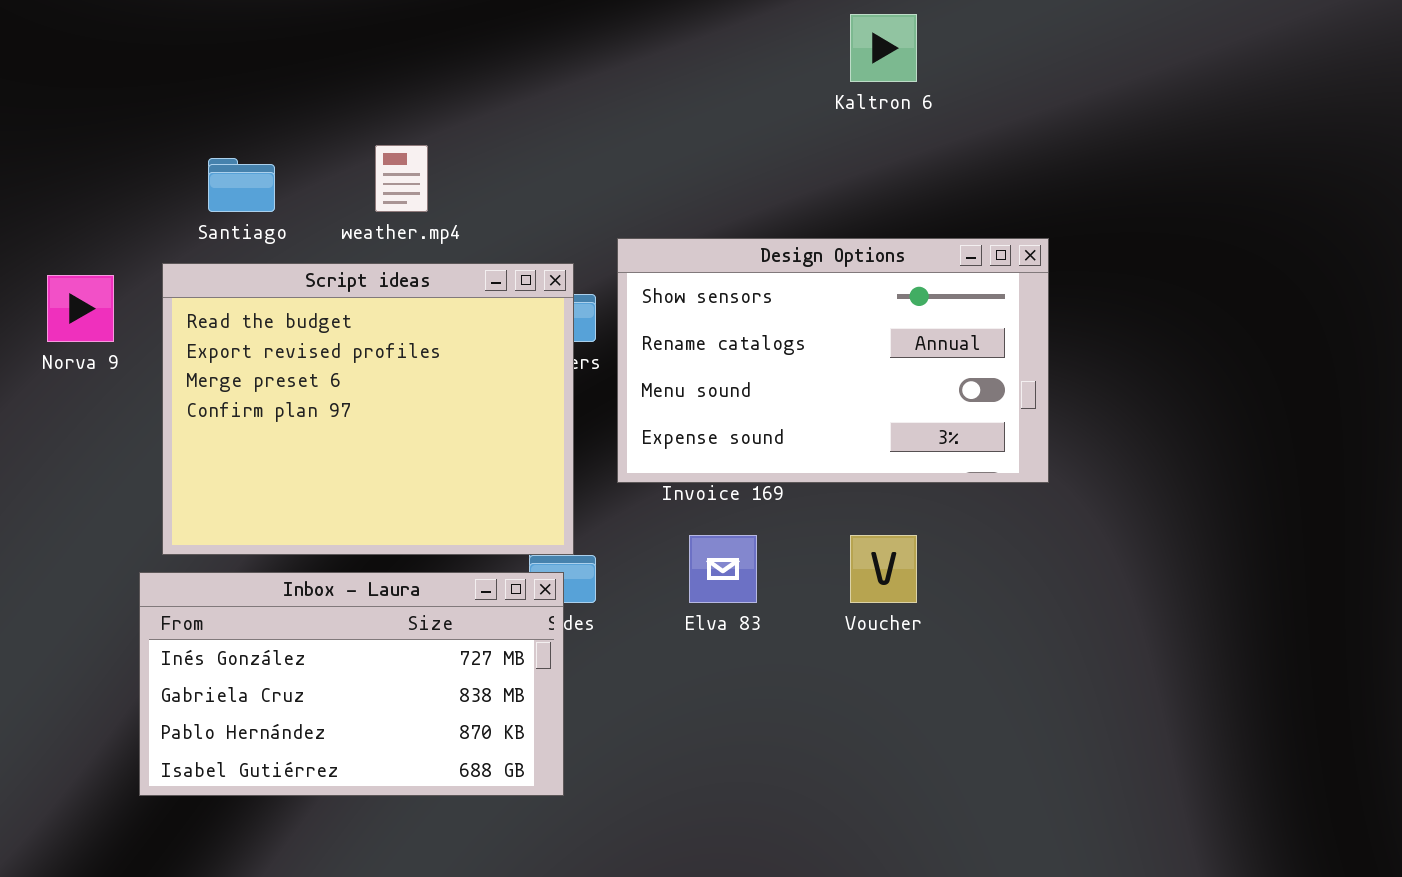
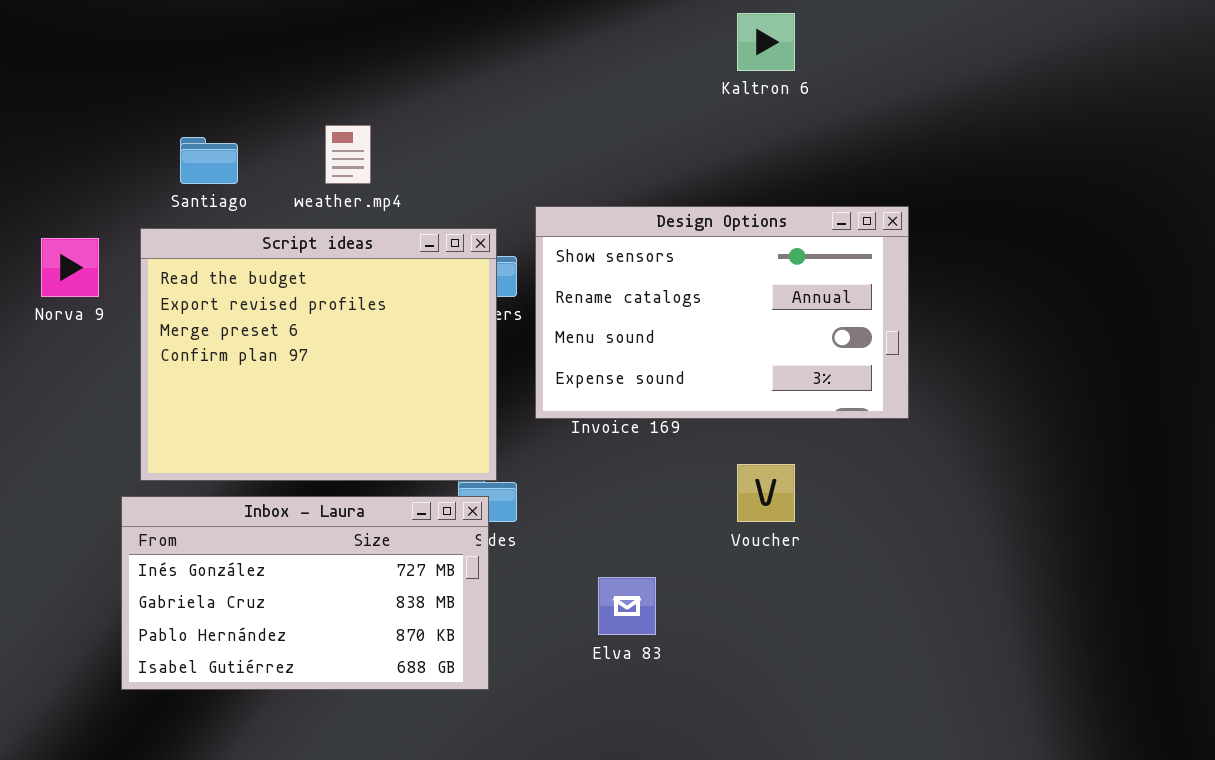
Elva 83: [689,535,757,603] -> [598,577,656,635], moved

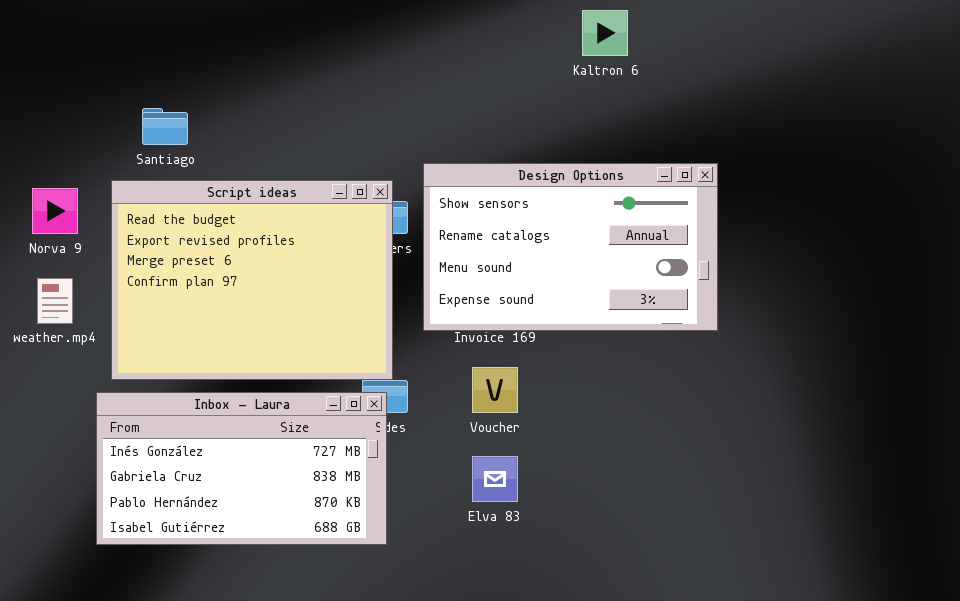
weather.mp4: [325,125,371,184] -> [37,278,73,324], moved
Voucher: [737,464,795,522] -> [472,367,518,413], moved

